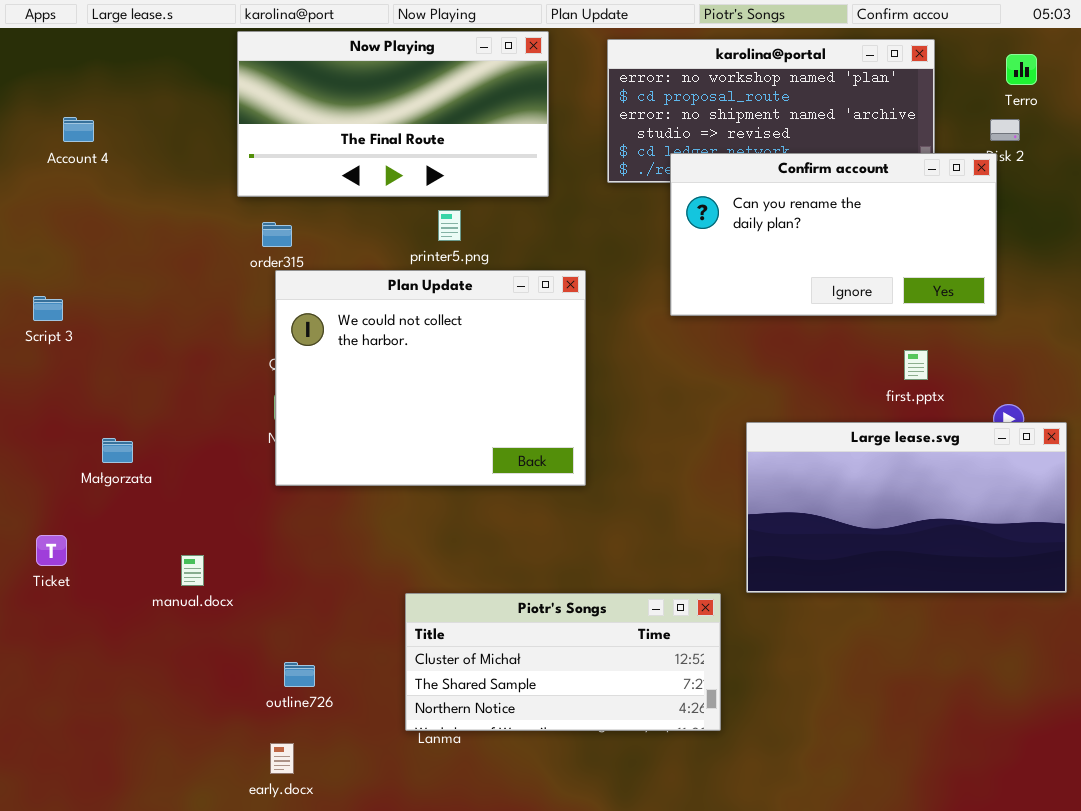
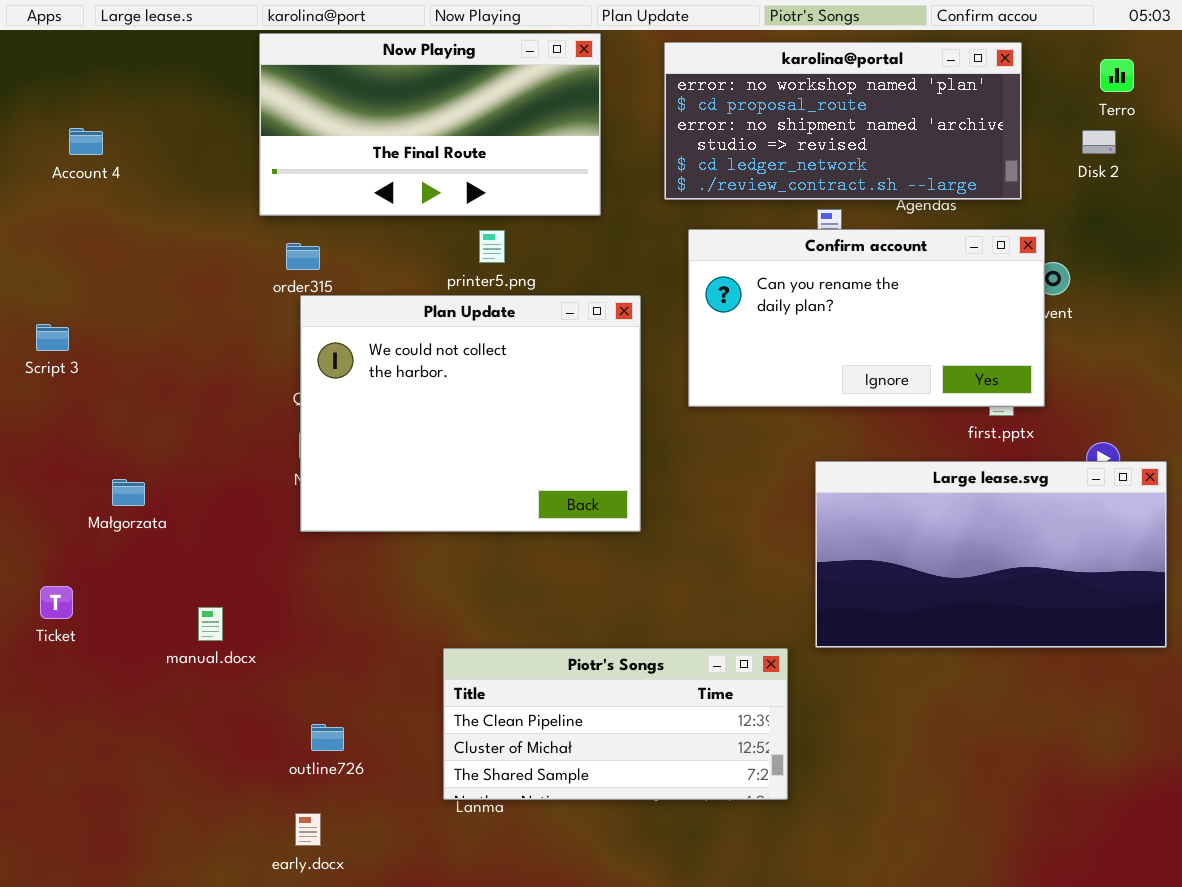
Confirm account: [670,153,997,316] -> [688,229,1045,407], moved
Piotr's Songs: [405,593,721,731] -> [443,648,788,800], scrolled up 1 row

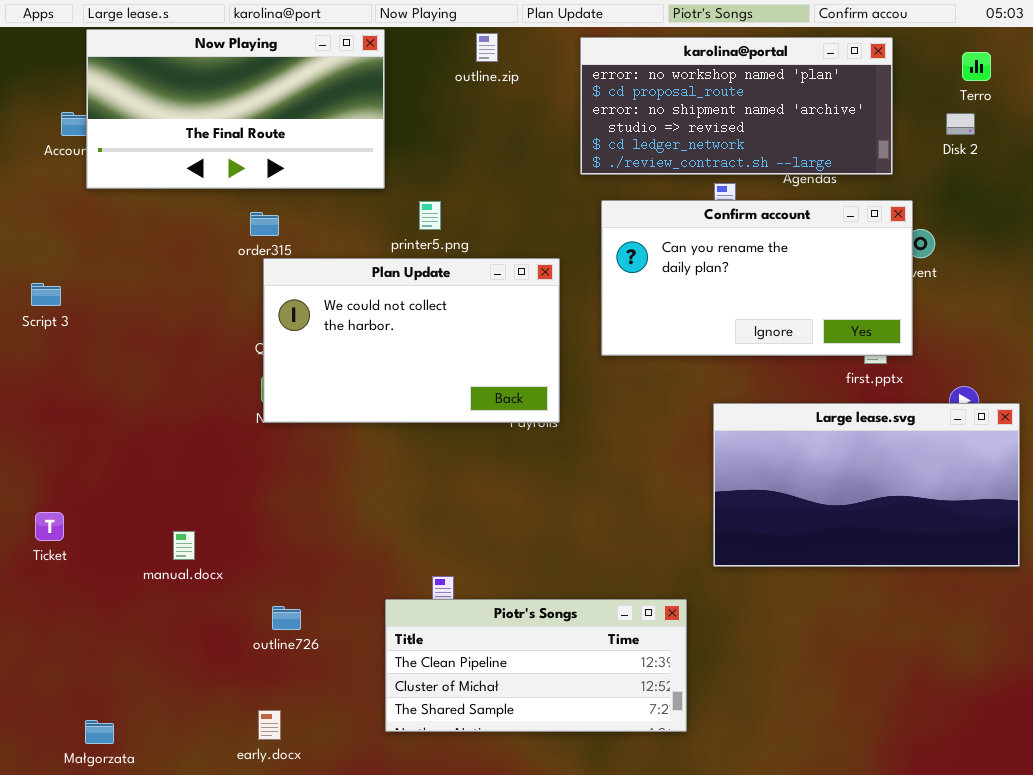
Now Playing: [259,33,601,216] -> [86,29,385,189], moved
Plan Update: [300,295,641,532] -> [263,258,560,423], resized
Małgorzata: [112,479,145,506] -> [85,720,114,744], moved
Piotr's Songs: [443,648,788,800] -> [385,599,687,732], moved
outline726: [311,724,344,751] -> [272,606,301,630], moved

